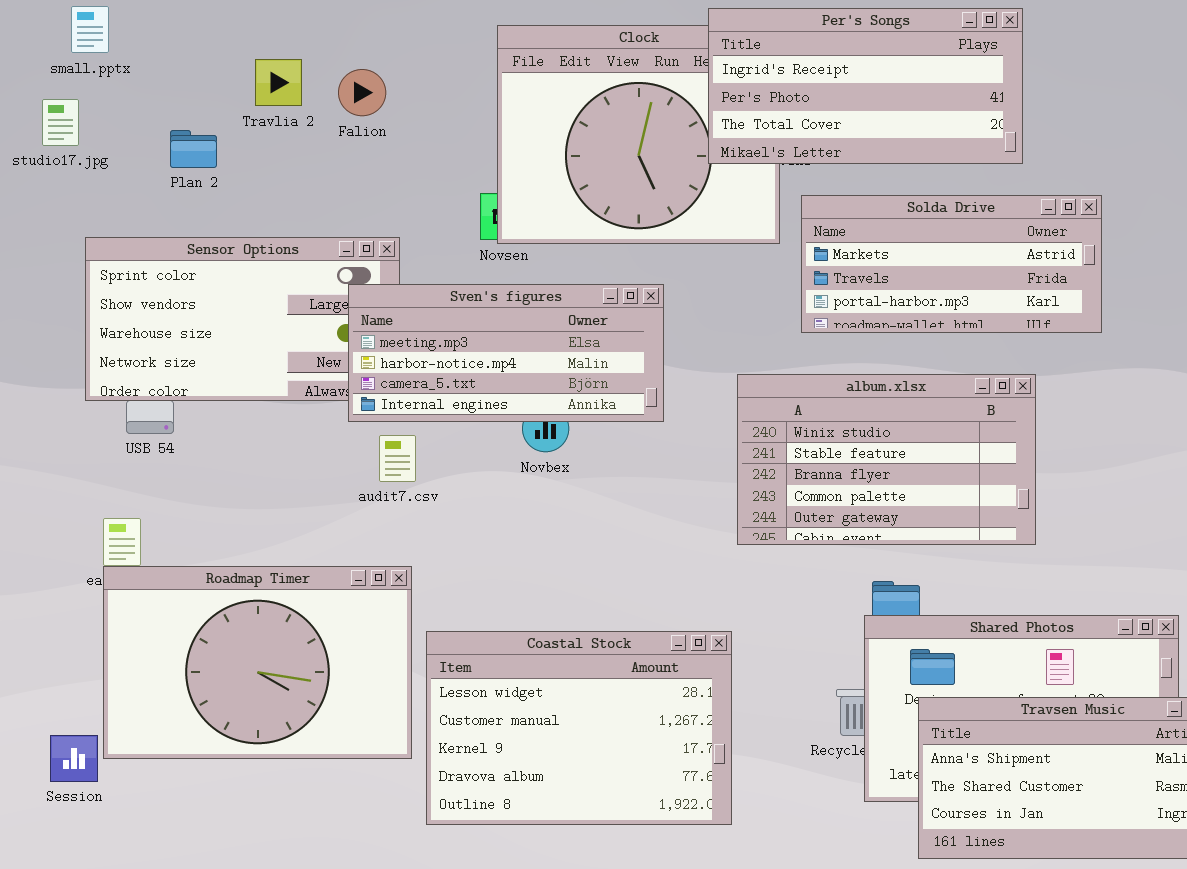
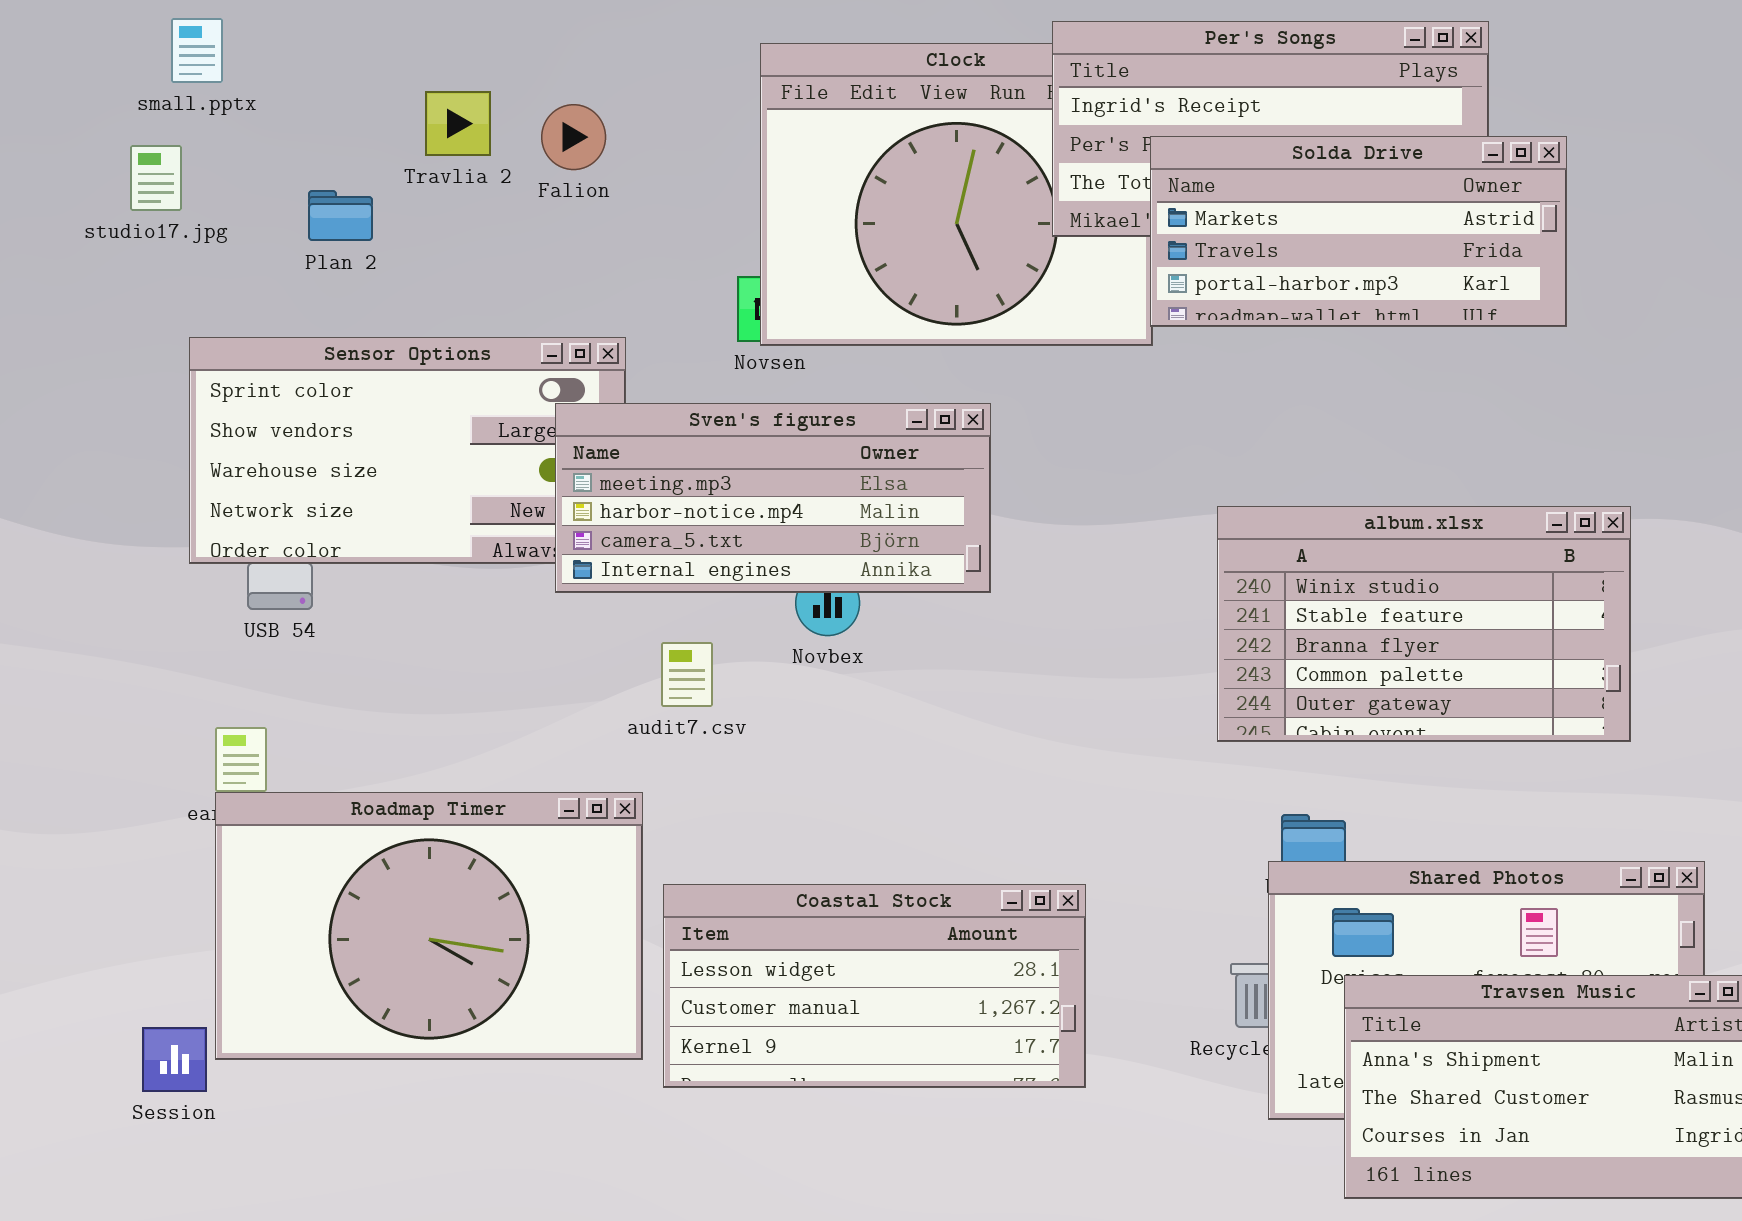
Solda Drive: [801,195,1102,333] -> [1150,136,1567,327], moved
album.xlsx: [737,374,1036,545] -> [1217,506,1631,742], moved
audit7.csv: [379,435,416,482] -> [661,642,713,707], moved
Coastal Stock: [426,631,732,825] -> [663,884,1086,1088], resized

